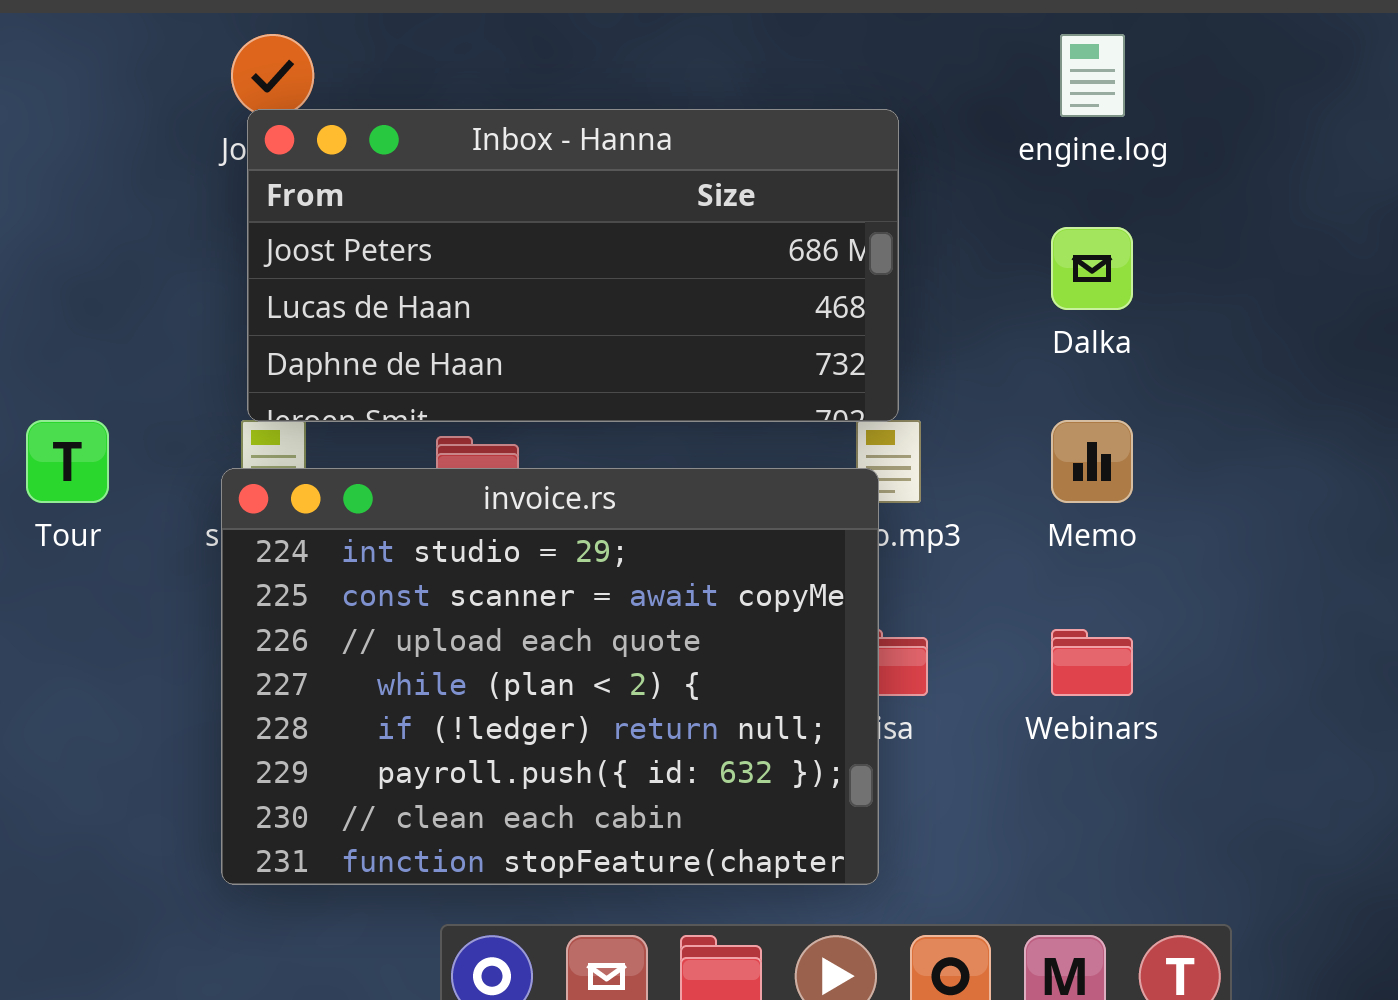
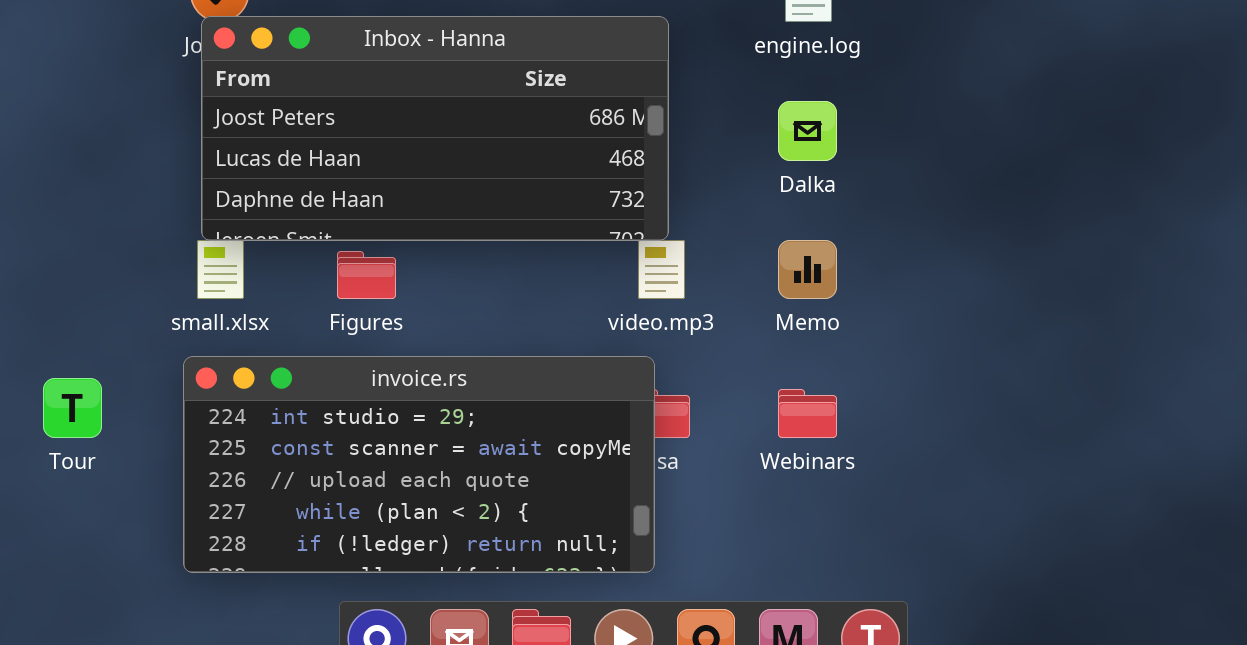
Tour: [26,420,109,503] -> [43,378,102,438], moved
invoice.rs: [221,468,879,885] -> [183,356,655,573], resized

